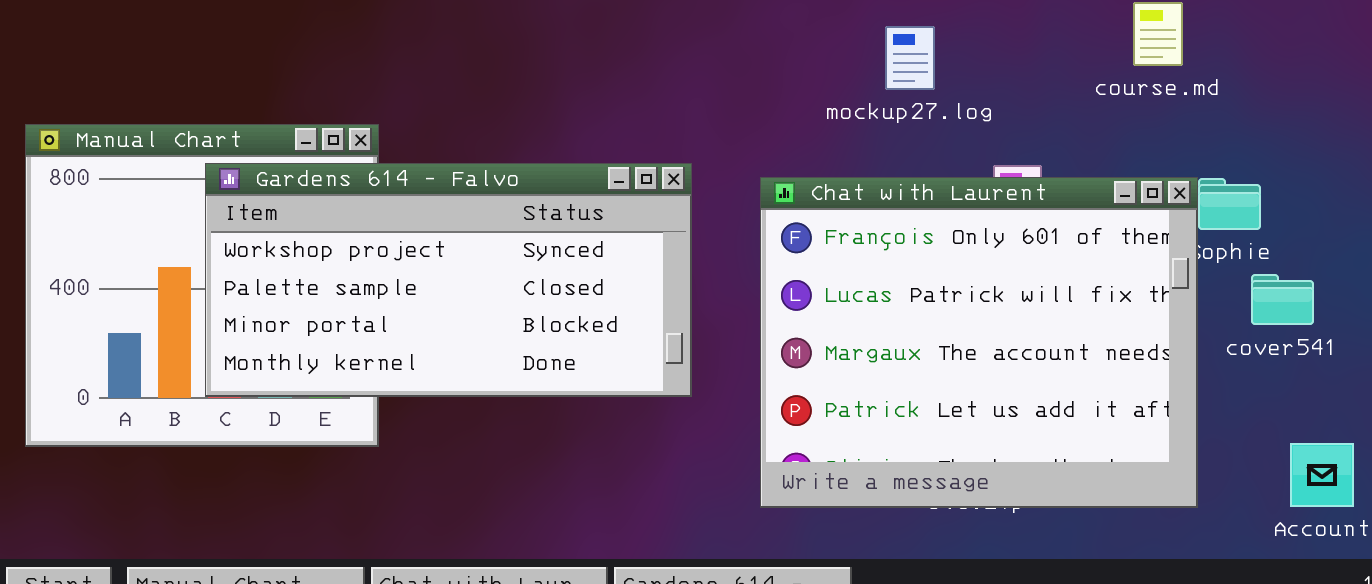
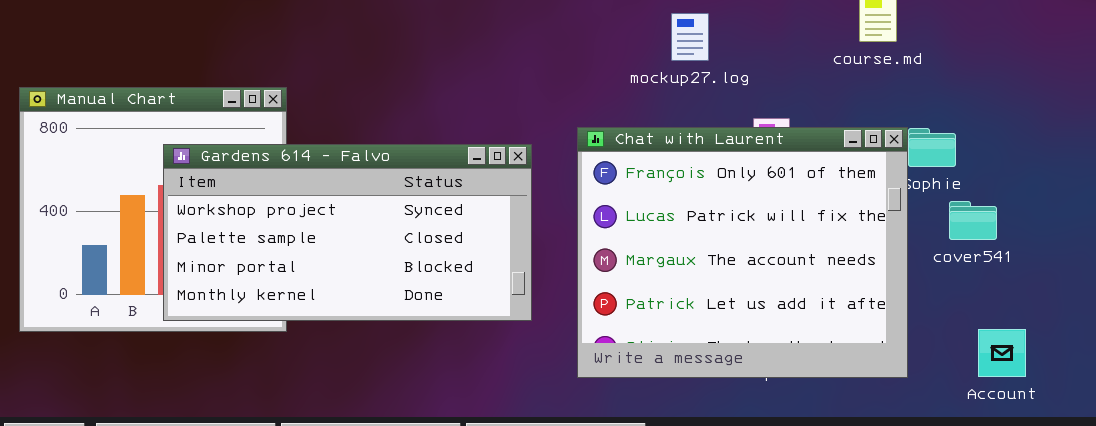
Gardens 614 - Falvo: [205,163,692,397] -> [163,144,532,321], moved

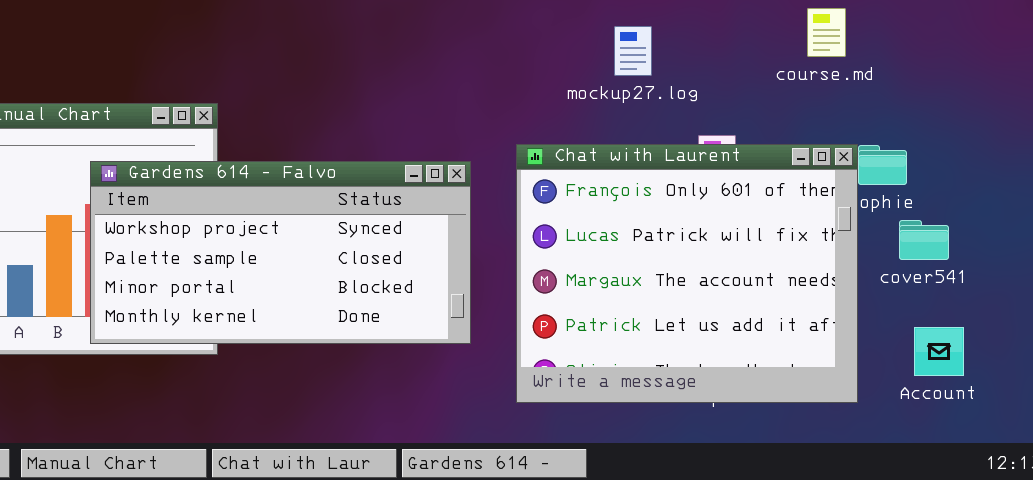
Account: [978,329,1026,377] -> [914,327,964,376], moved

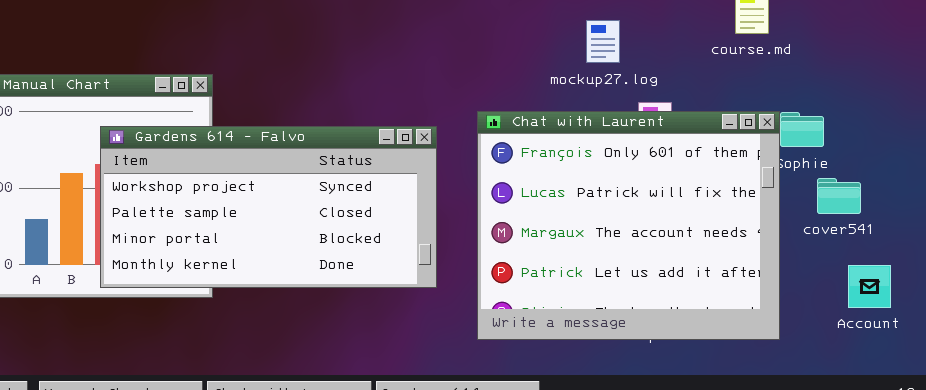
mockup27.log: [614,26,652,76] -> [586,20,620,63], moved
Account: [914,327,964,376] -> [848,265,891,308], moved

